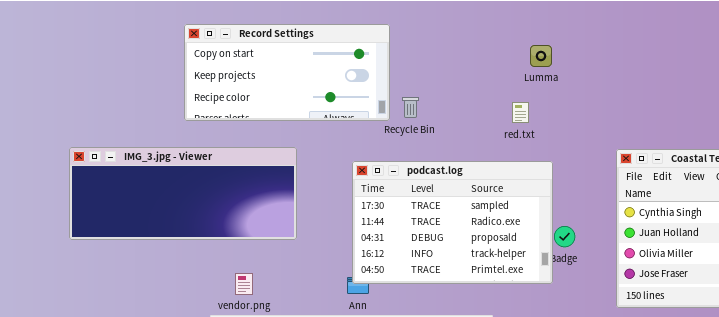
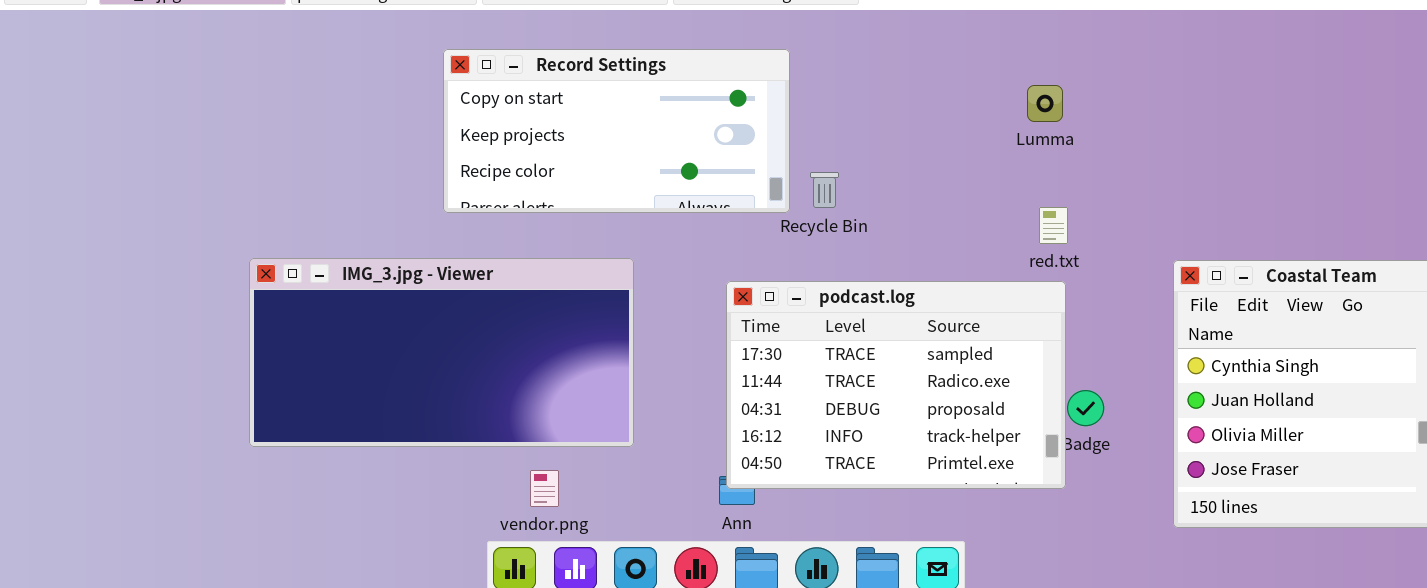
red.txt: [512,102,529,123] -> [1039,207,1068,244], moved
IMG_3.jpg - Viewer: [69,147,297,240] -> [249,258,634,447], resized

